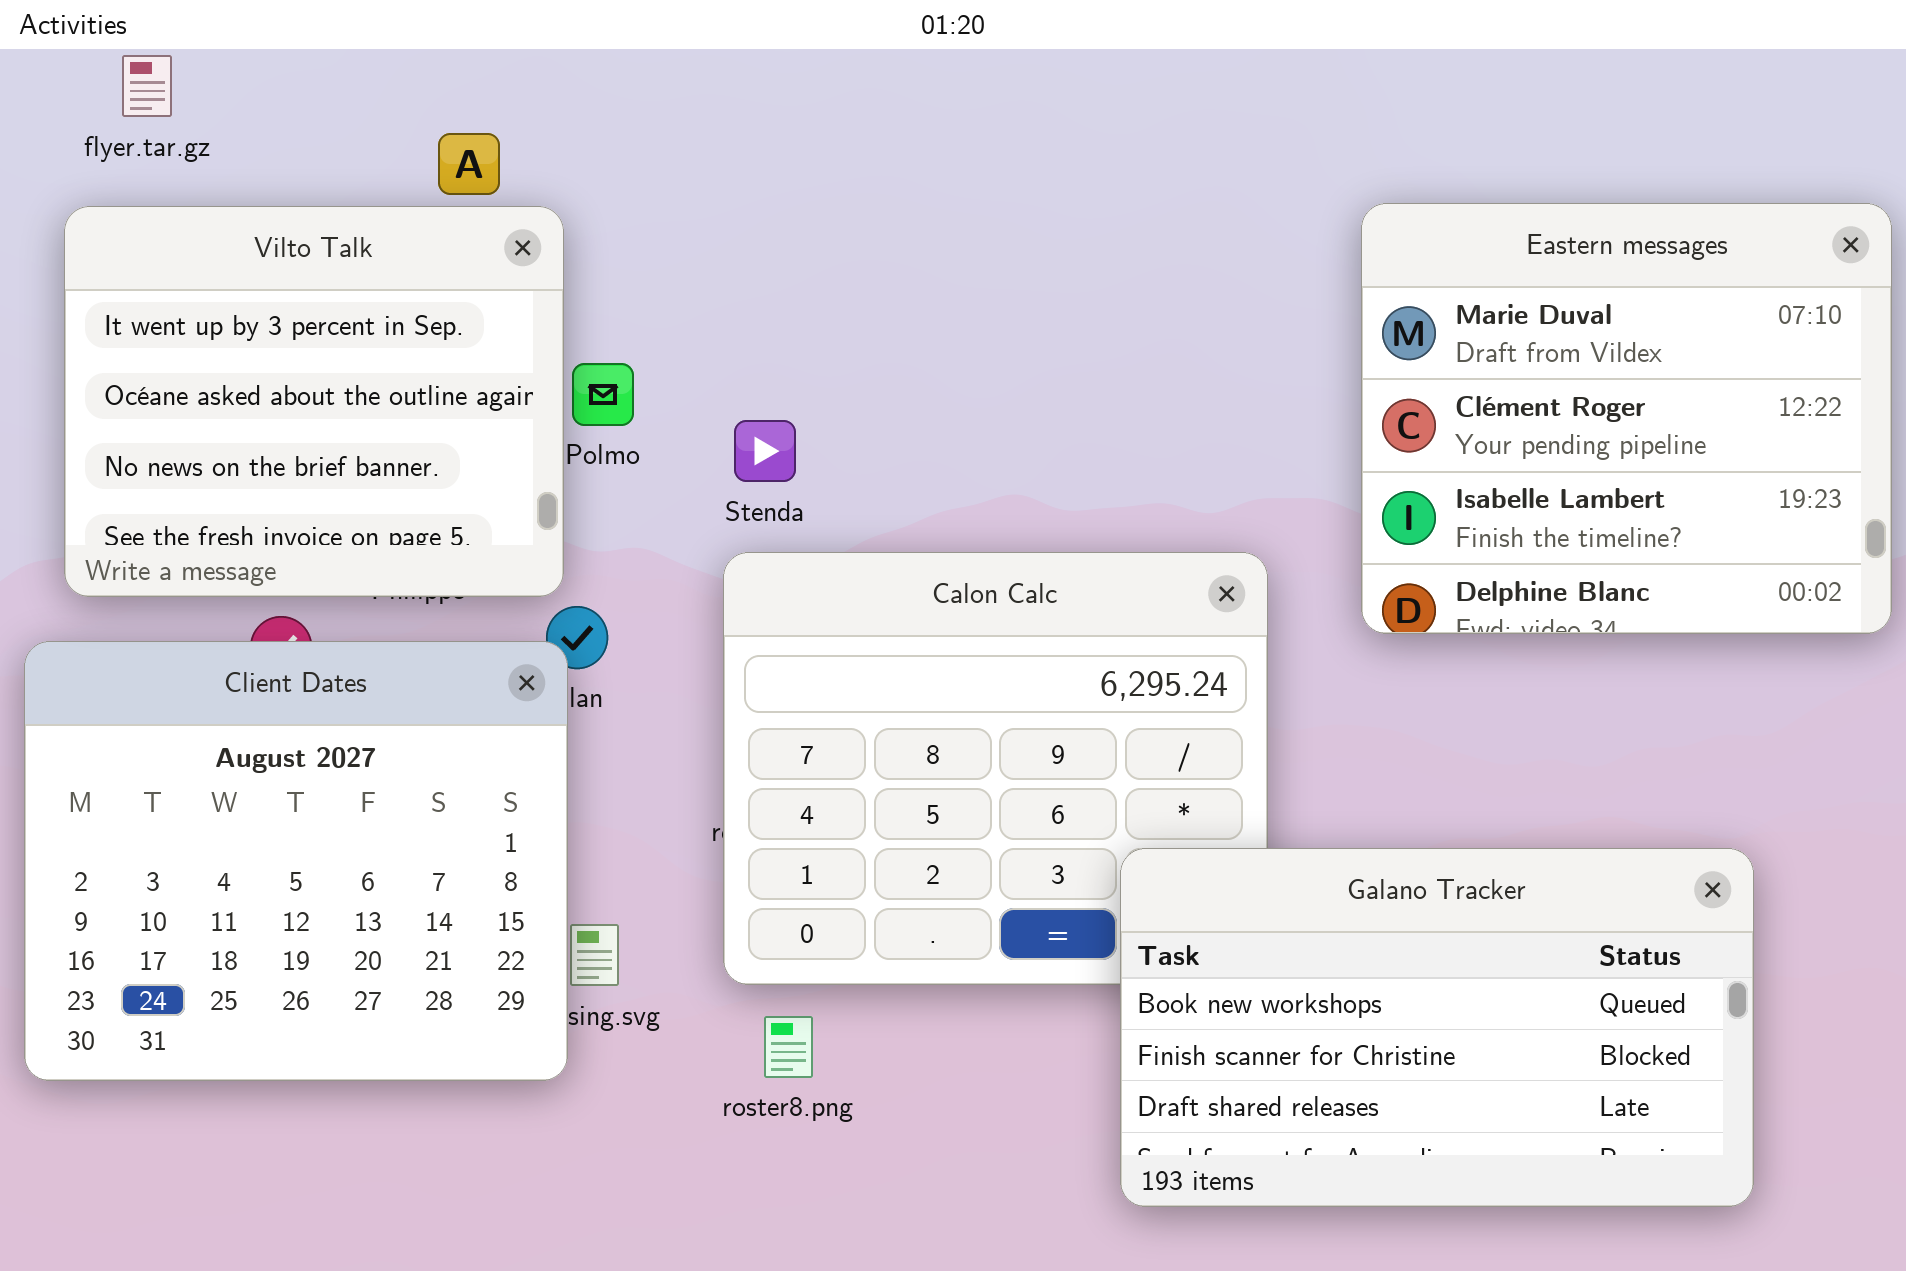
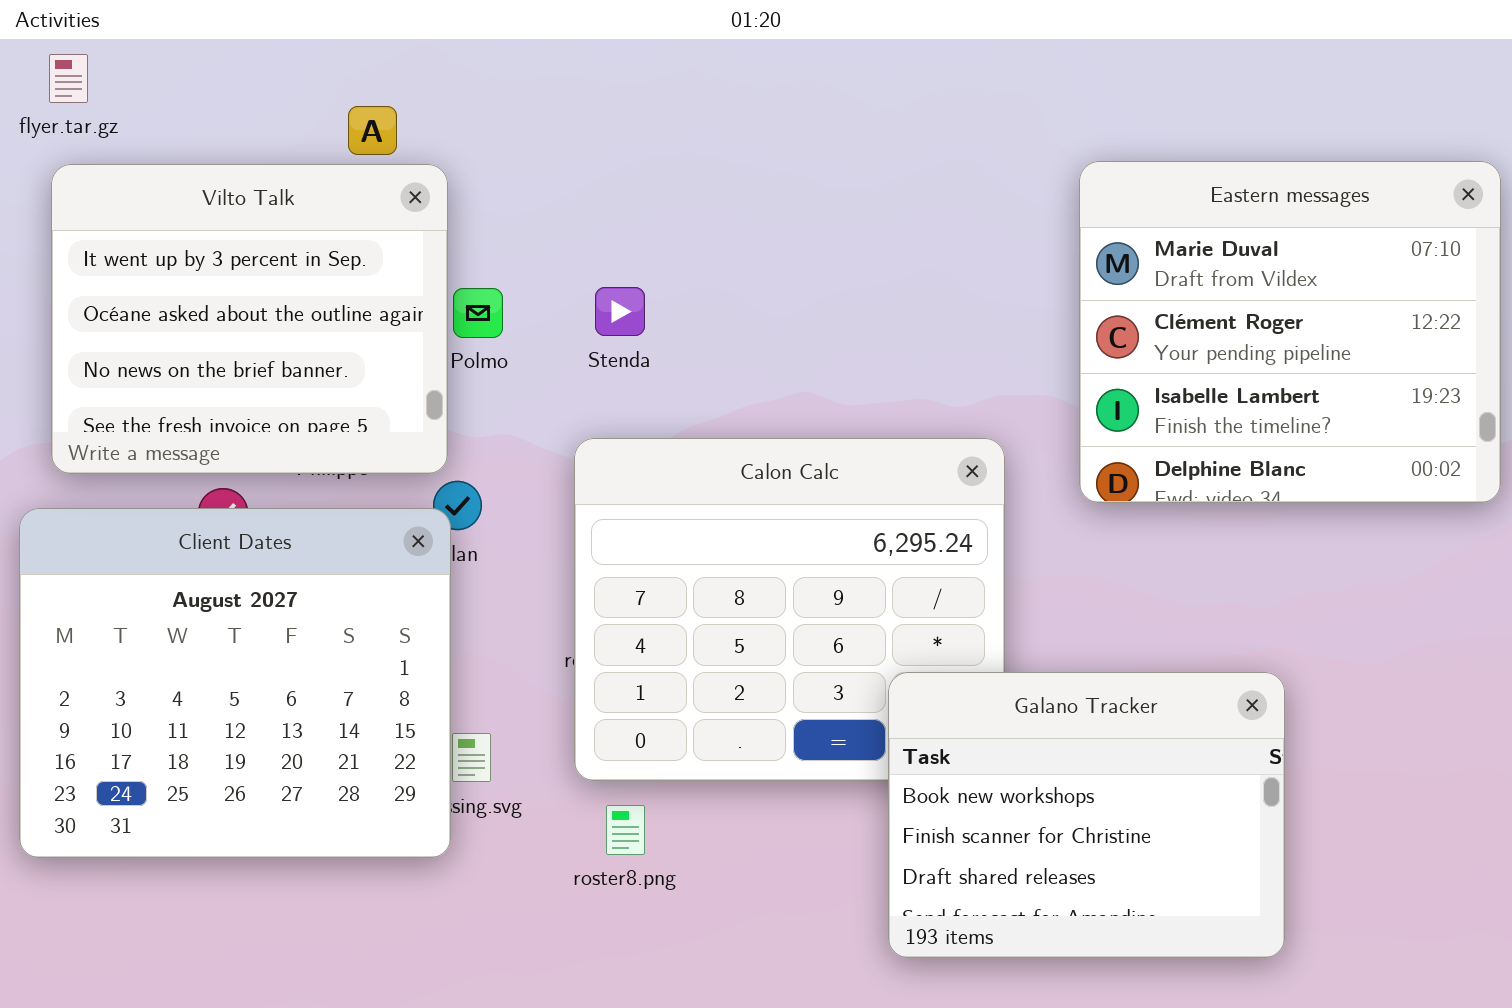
flyer.tar.gz: [122,55,172,117] -> [49,54,88,103], moved
Stenda: [734,420,796,482] -> [595,287,645,336], moved
Galano Tracker: [1120,848,1754,1207] -> [888,672,1285,958], resized

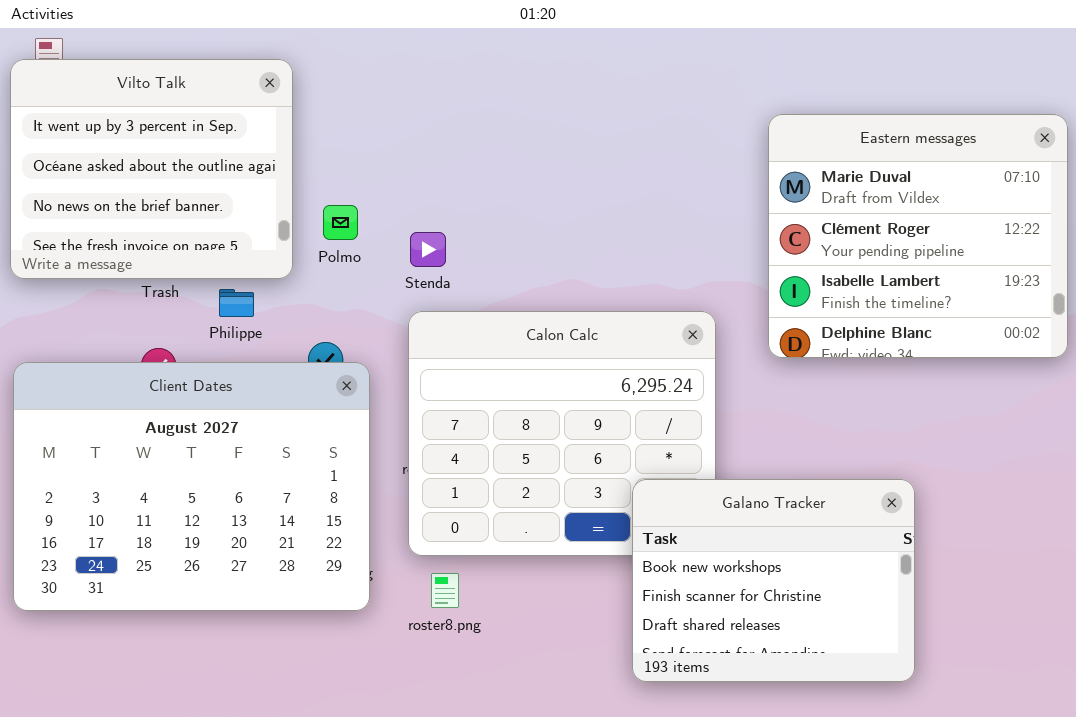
Vilto Talk: [51,164,448,474] -> [10,59,293,279], moved
Stenda: [595,287,645,336] -> [410,232,446,267], moved
Client Dates: [19,508,451,858] -> [13,362,370,611], resized

